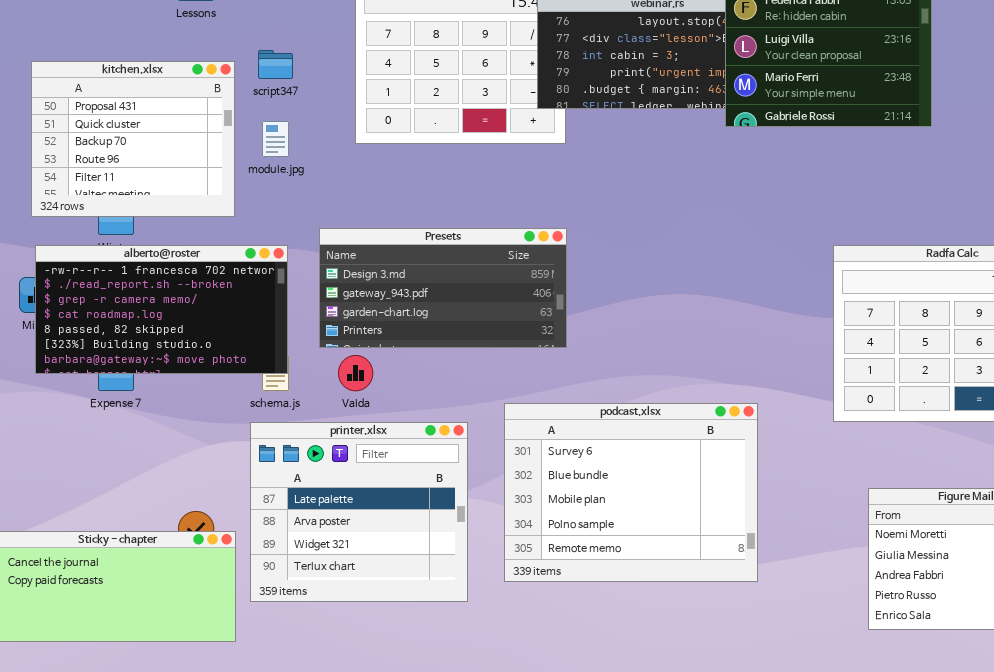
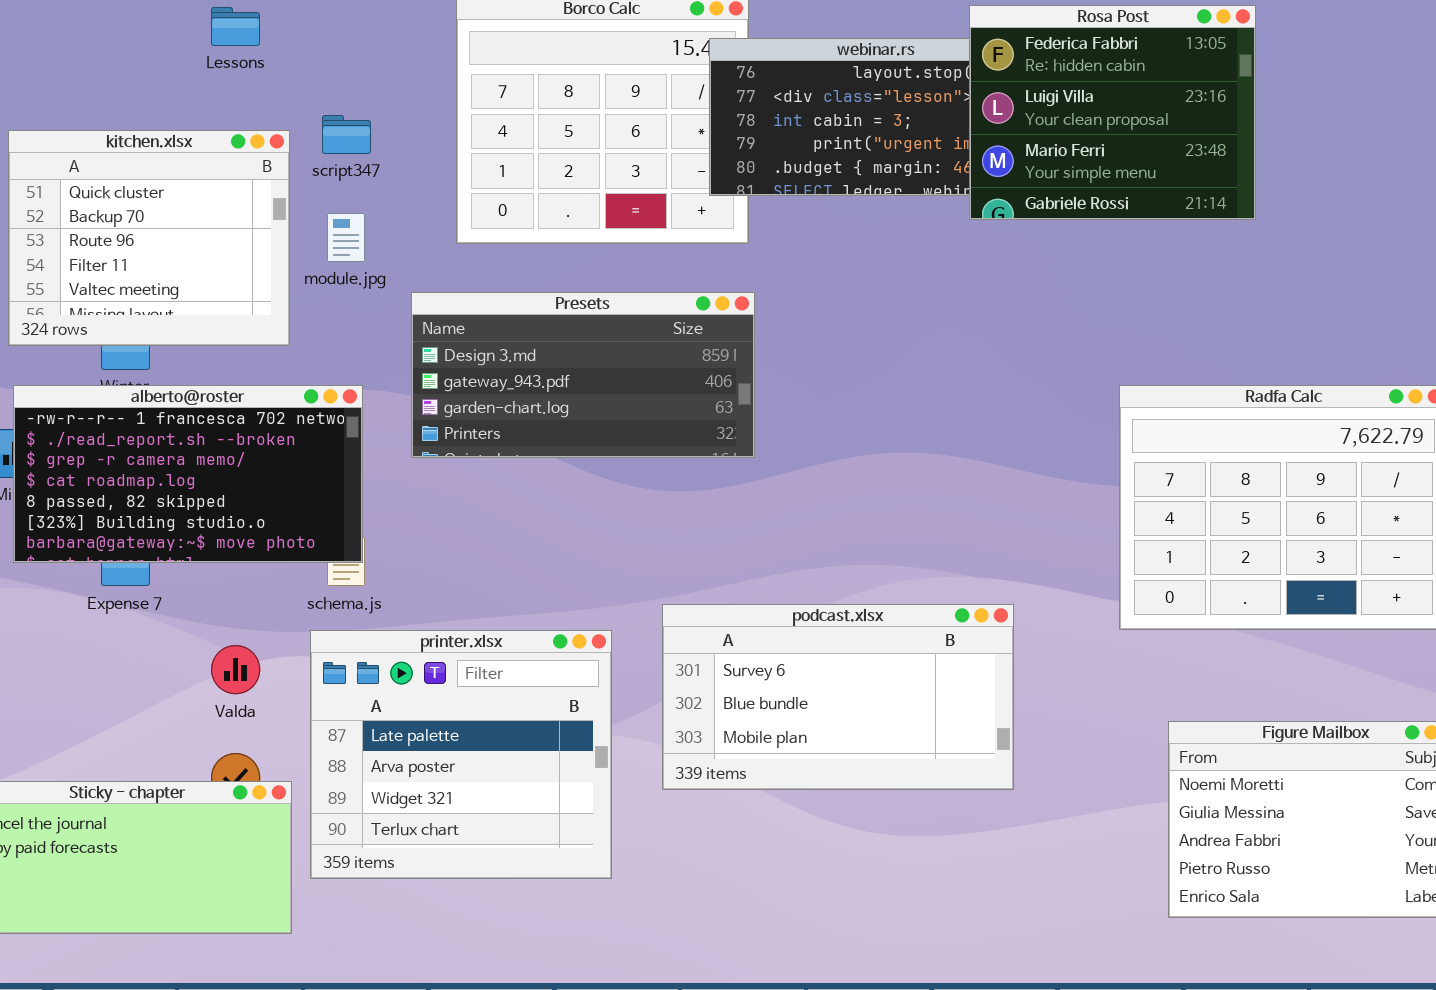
kitchen.xlsx: [31,61,235,217] -> [8,130,290,346], scrolled down 1 row
Presets: [319,228,567,348] -> [411,292,755,458], moved
Valda: [338,355,373,391] -> [211,645,260,694], moved
podcast.xlsx: [504,403,758,582] -> [662,604,1014,790], resized

